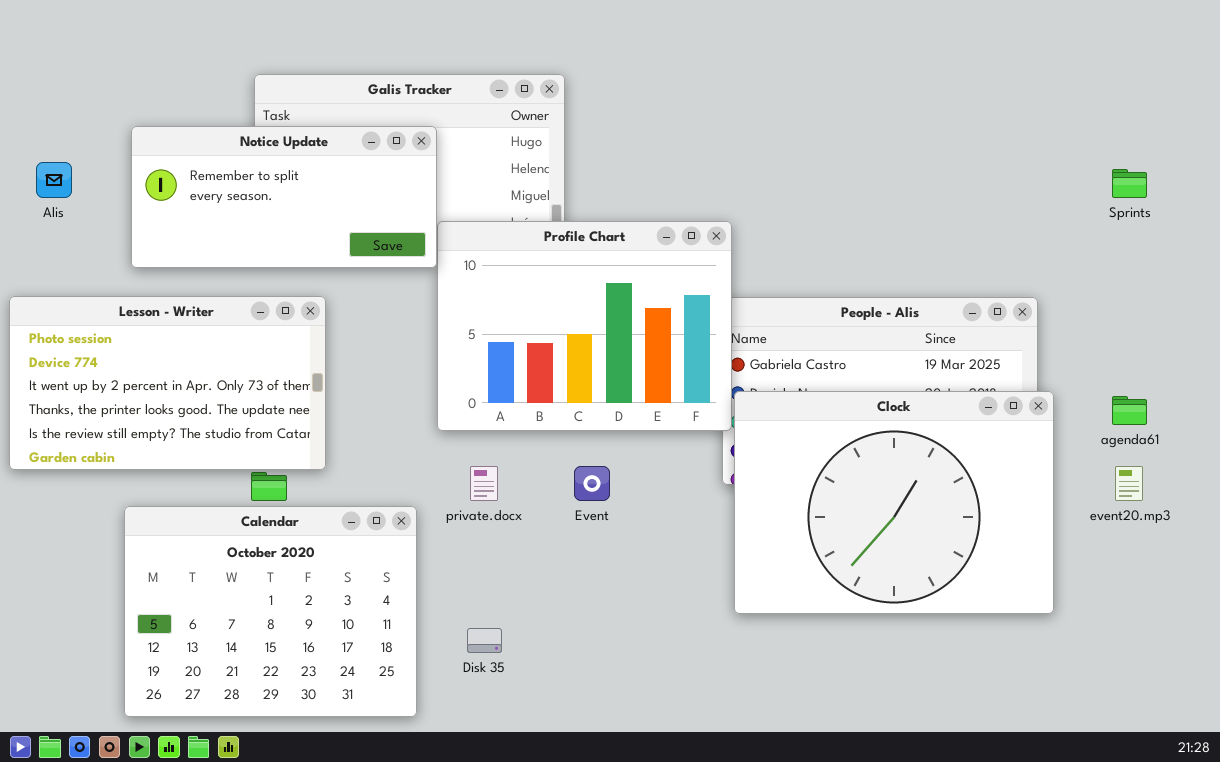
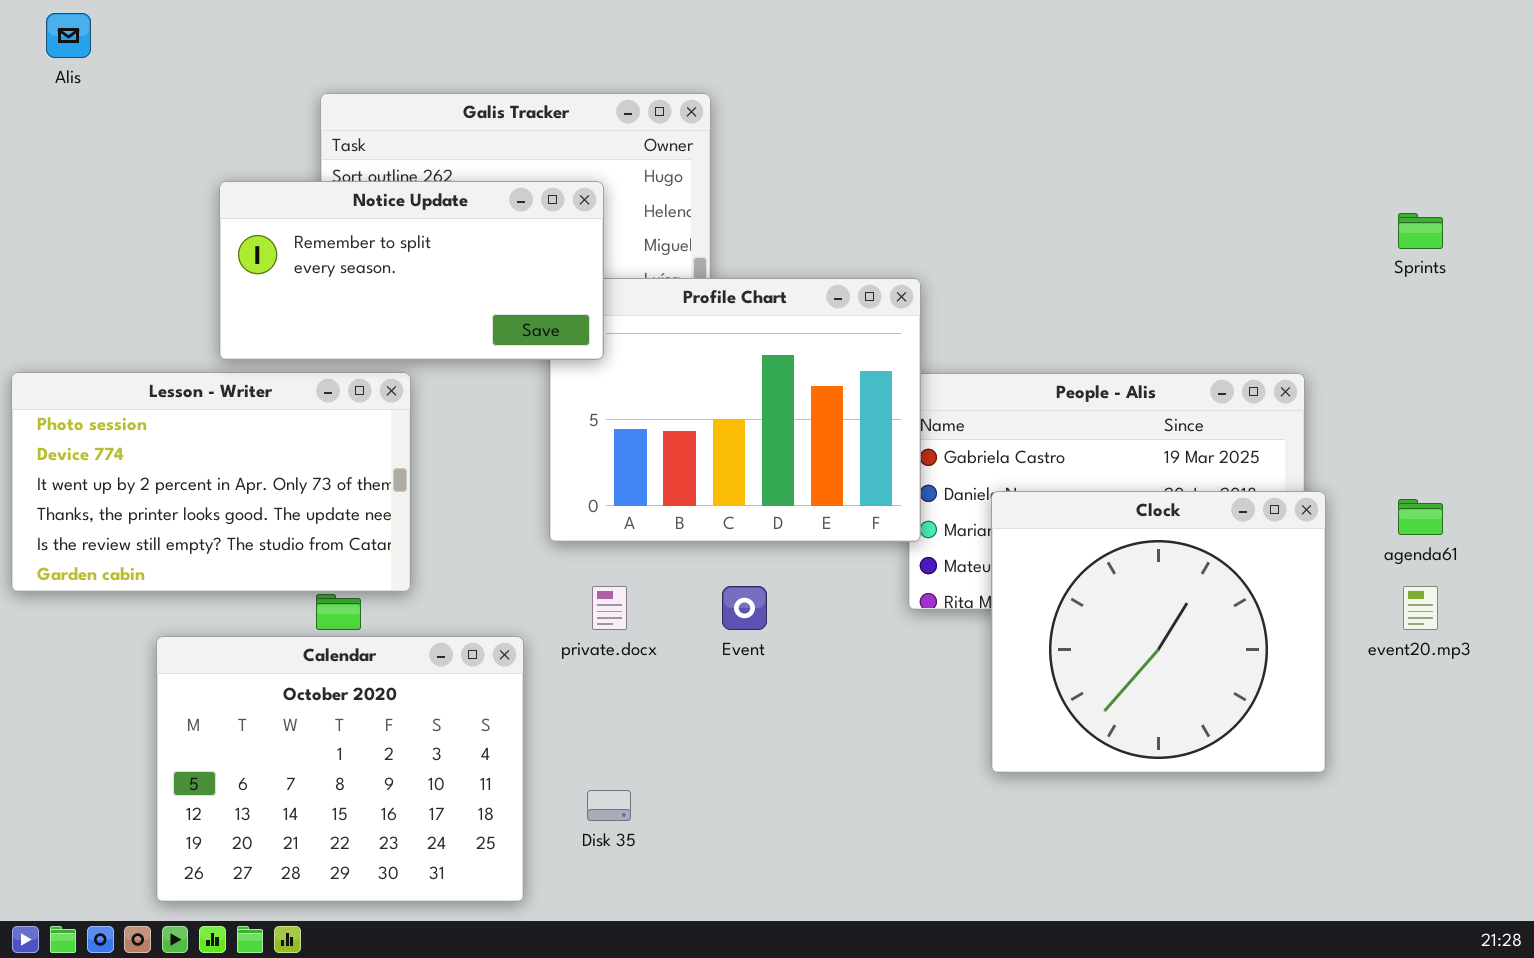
Notice Update: [131,126,437,268] -> [219,181,604,360], moved
Alis: [36,162,72,198] -> [46,13,91,58], moved
Clock: [734,391,1054,614] -> [991,491,1326,773], resized

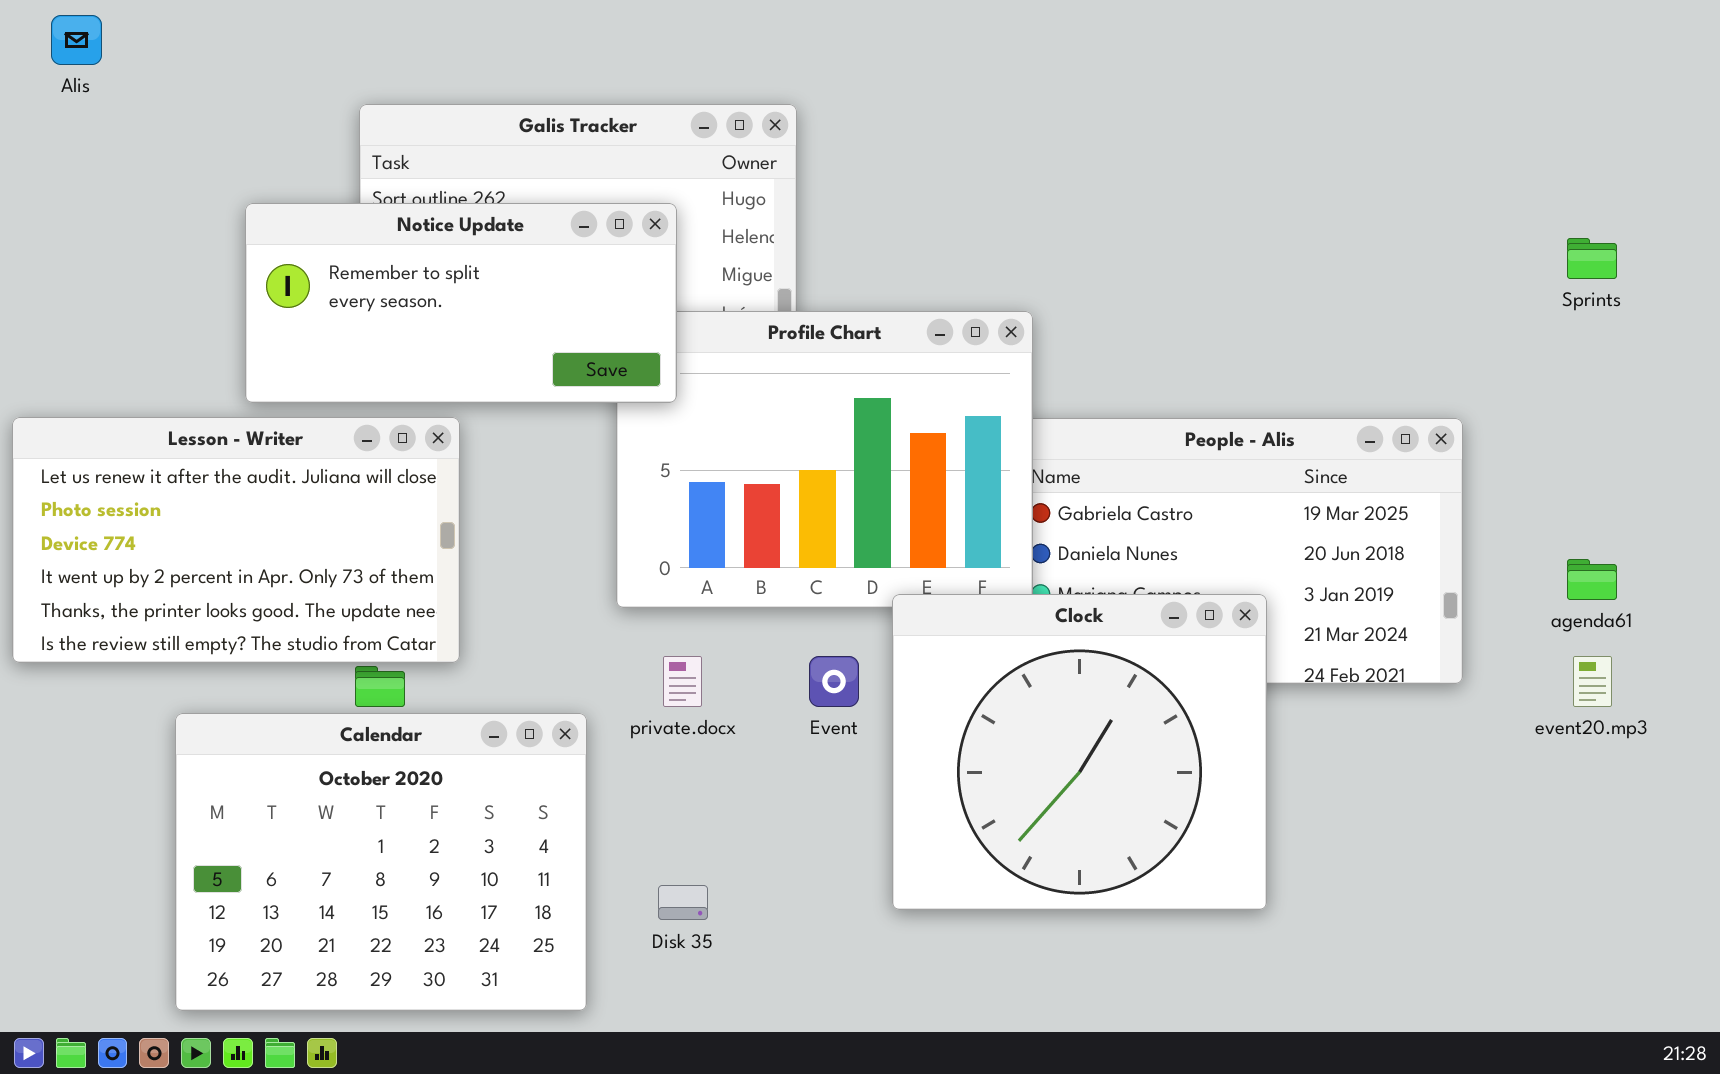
Lesson - Writer: [11,372,411,592] -> [12,417,460,663], scrolled up 1 row
Clock: [991,491,1326,773] -> [892,594,1267,910], moved

